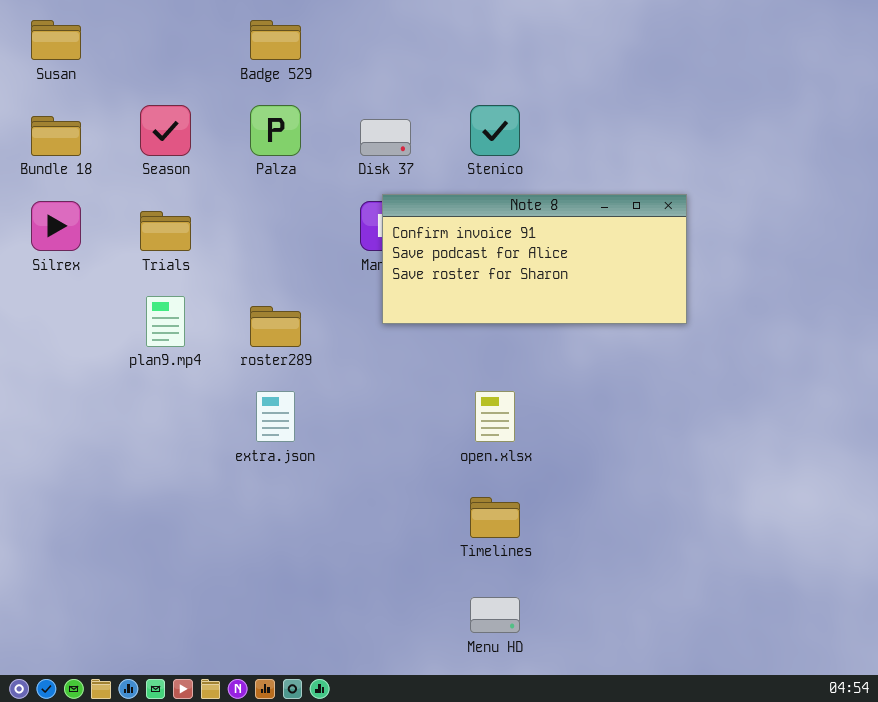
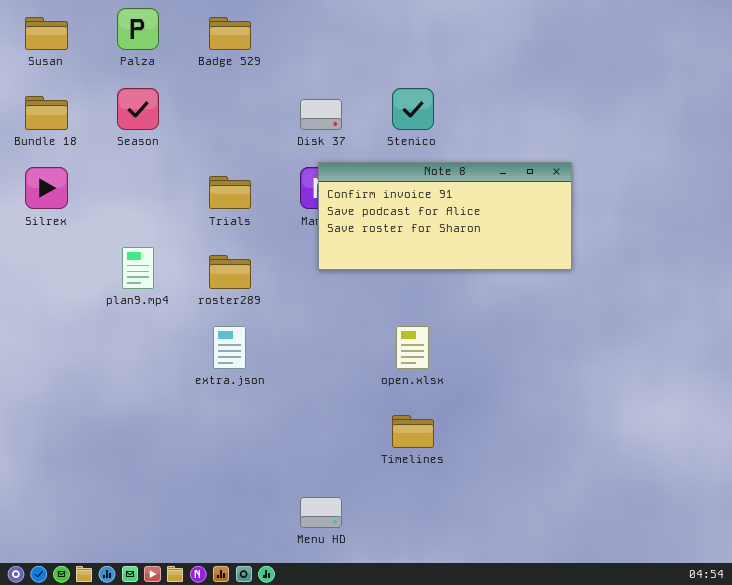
Palza: [250,105,301,156] -> [117,8,159,50], moved
Trials: [140,211,191,251] -> [209,176,251,209], moved
Menu HD: [470,597,520,633] -> [300,497,342,528], moved

